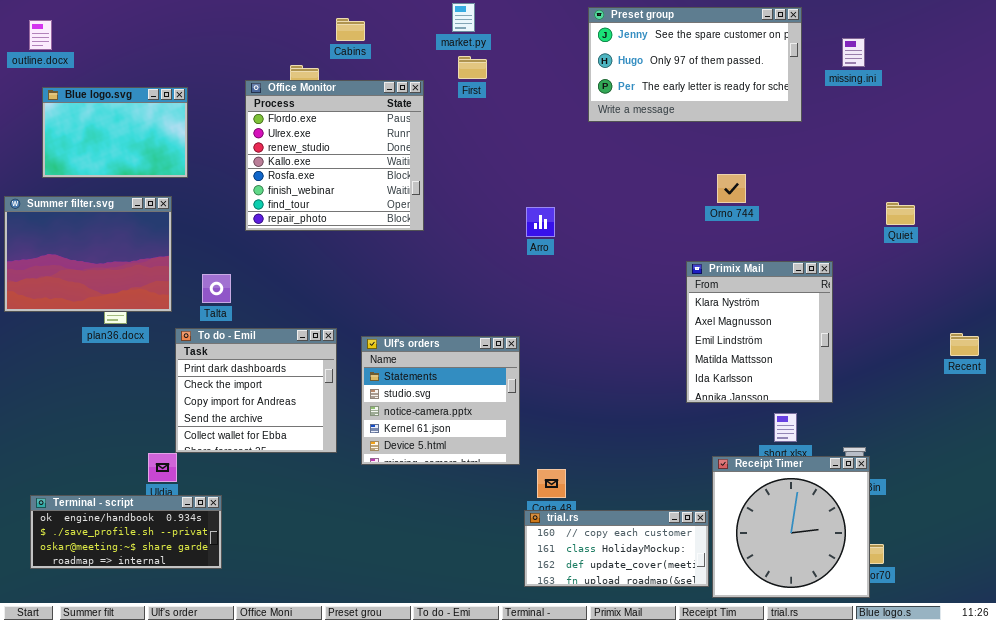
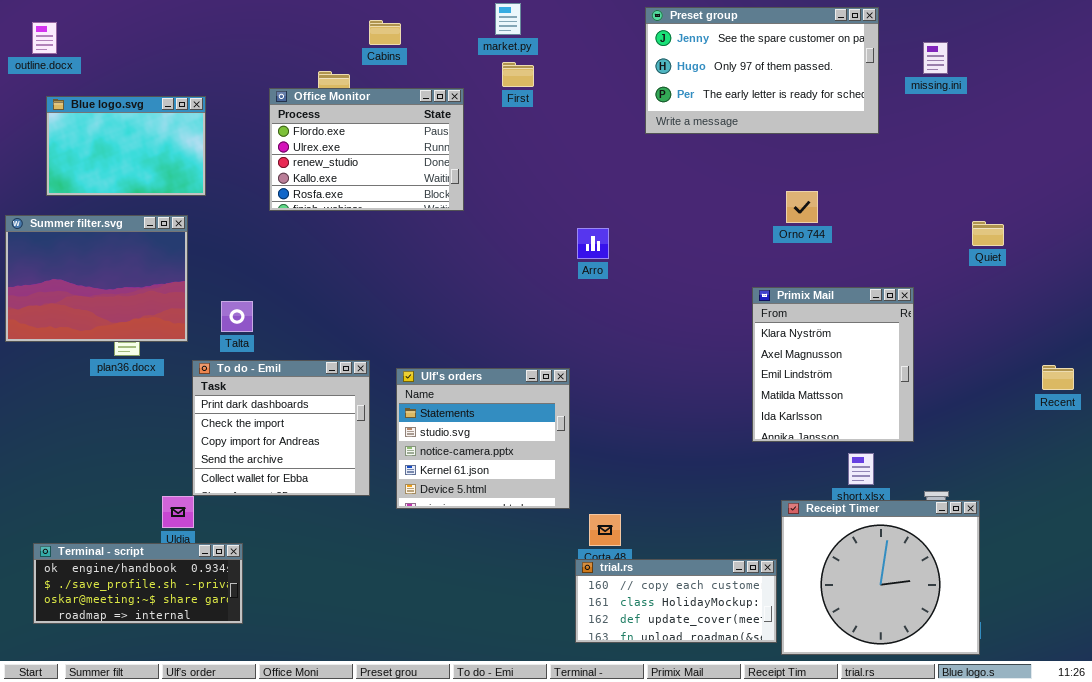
Office Monitor: [245,80,424,231] -> [269,88,464,211], resized
Receipt Timer: [712,456,870,598] -> [781,500,980,655], resized

